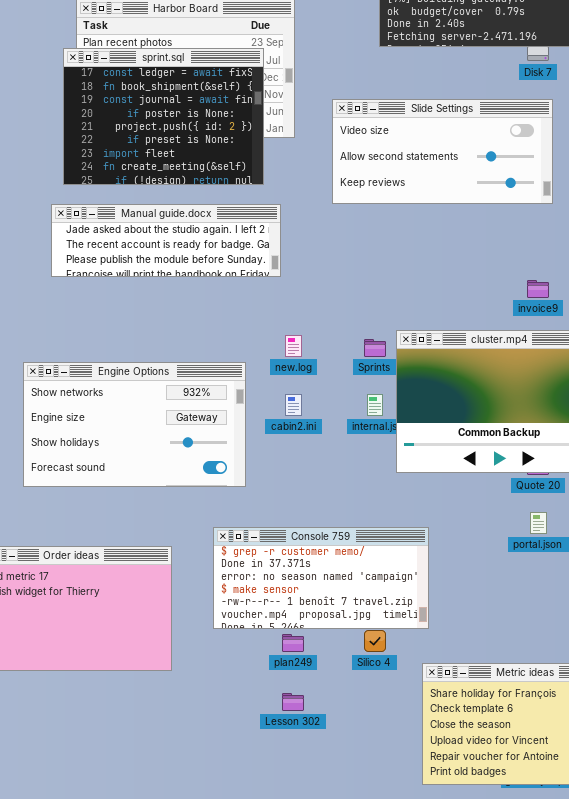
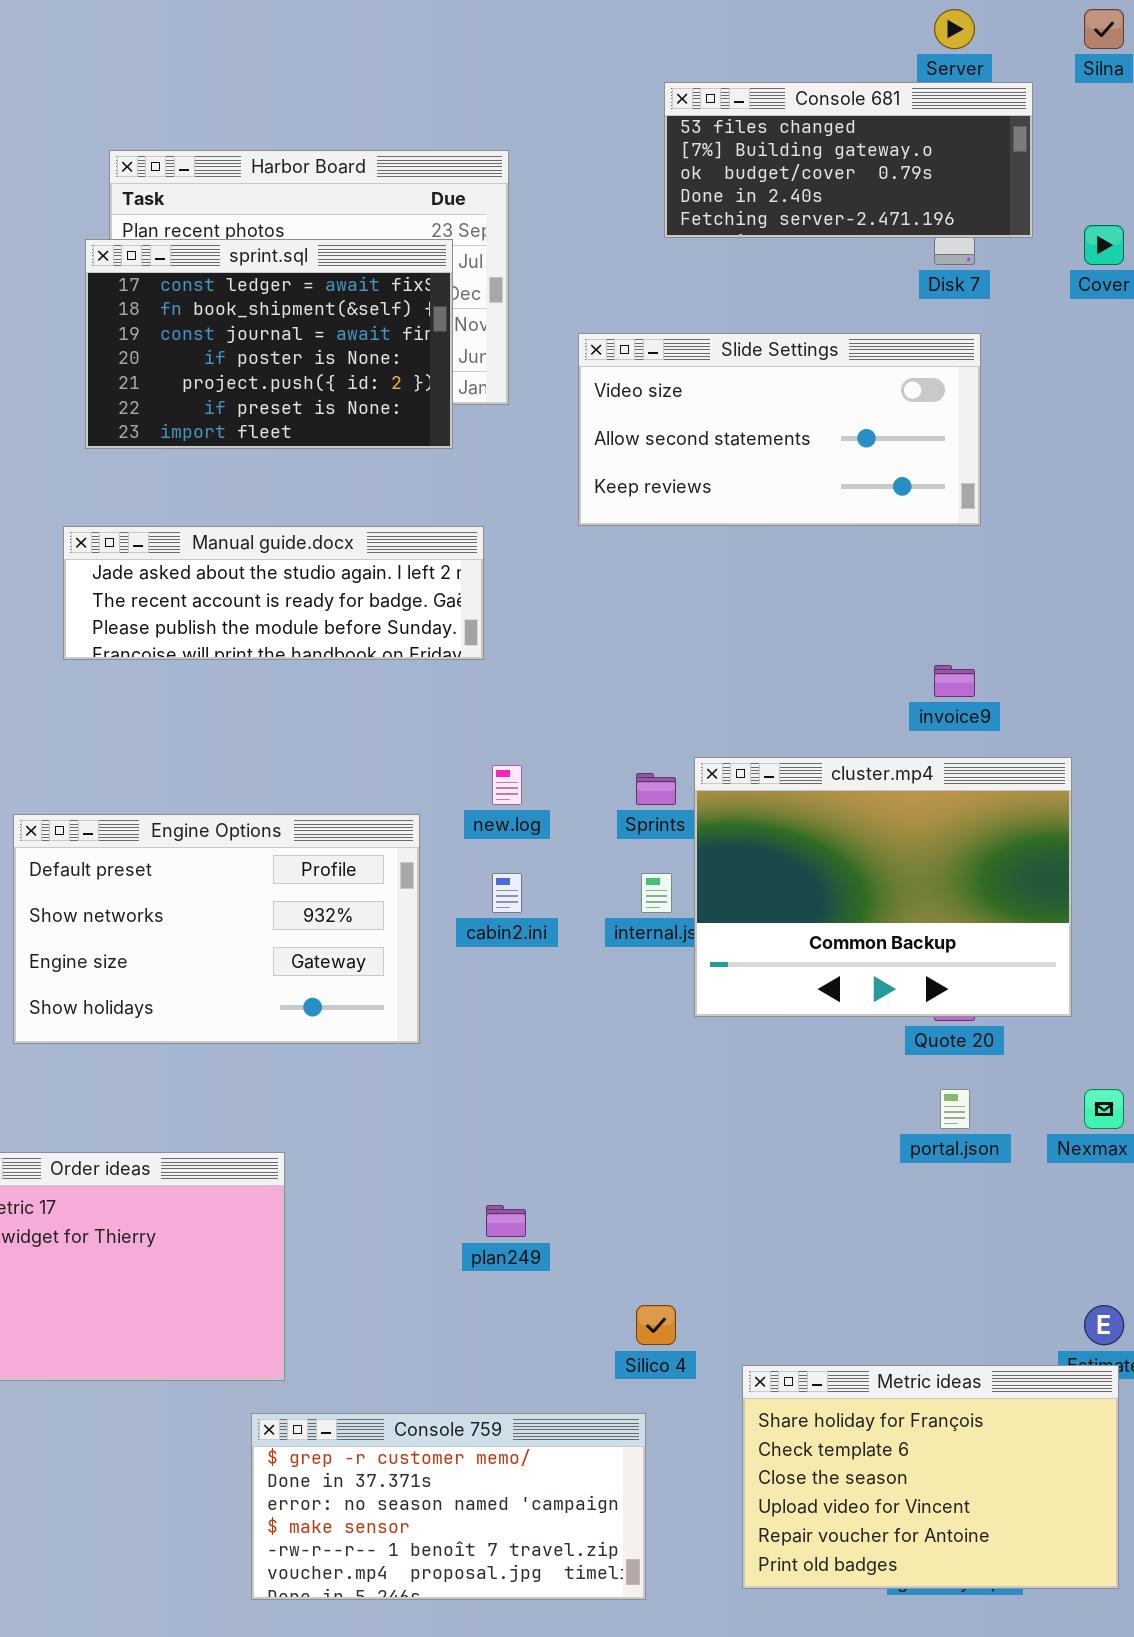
sprint.sql: [63,48,264,185] -> [85,239,453,449], resized
Engine Options: [23,362,246,487] -> [13,814,420,1044], scrolled up 1 row
Console 759: [213,527,429,629] -> [251,1413,646,1600], moved
plan249: [282,634,304,652] -> [486,1205,526,1237], moved

